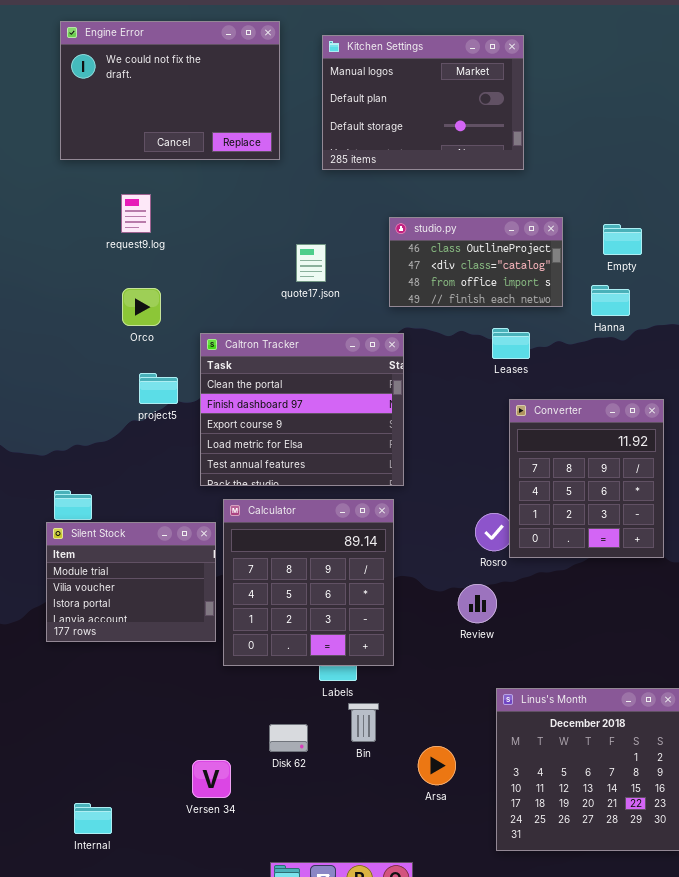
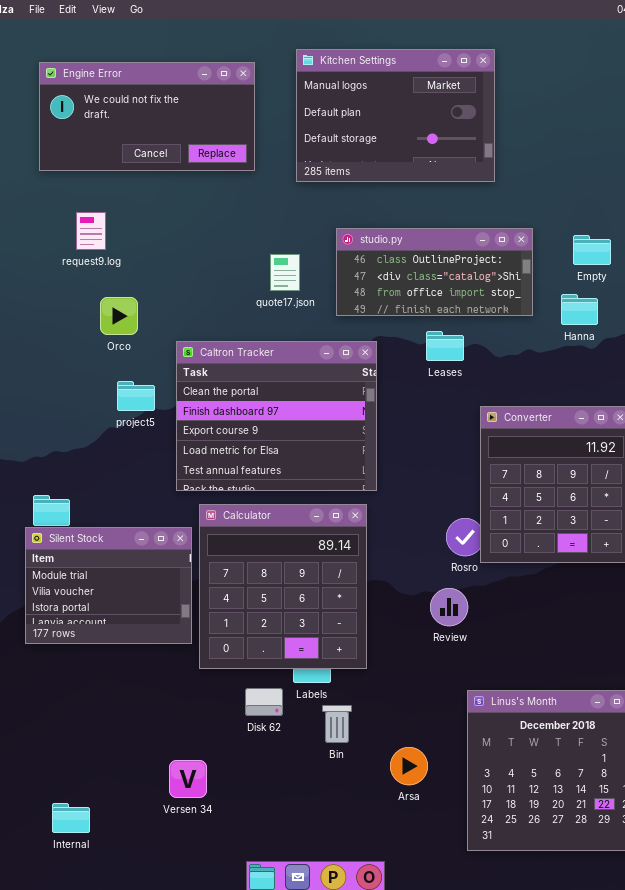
Engine Error: [60,21,280,160] -> [39,62,255,171], resized
request9.log: [121,194,151,233] -> [76,212,106,250], moved
studio.py: [389,217,563,307] -> [336,228,533,316], resized
Leases: [492,328,530,359] -> [426,331,464,361], moved
Disk 62: [269,724,308,752] -> [245,688,283,716], moved

